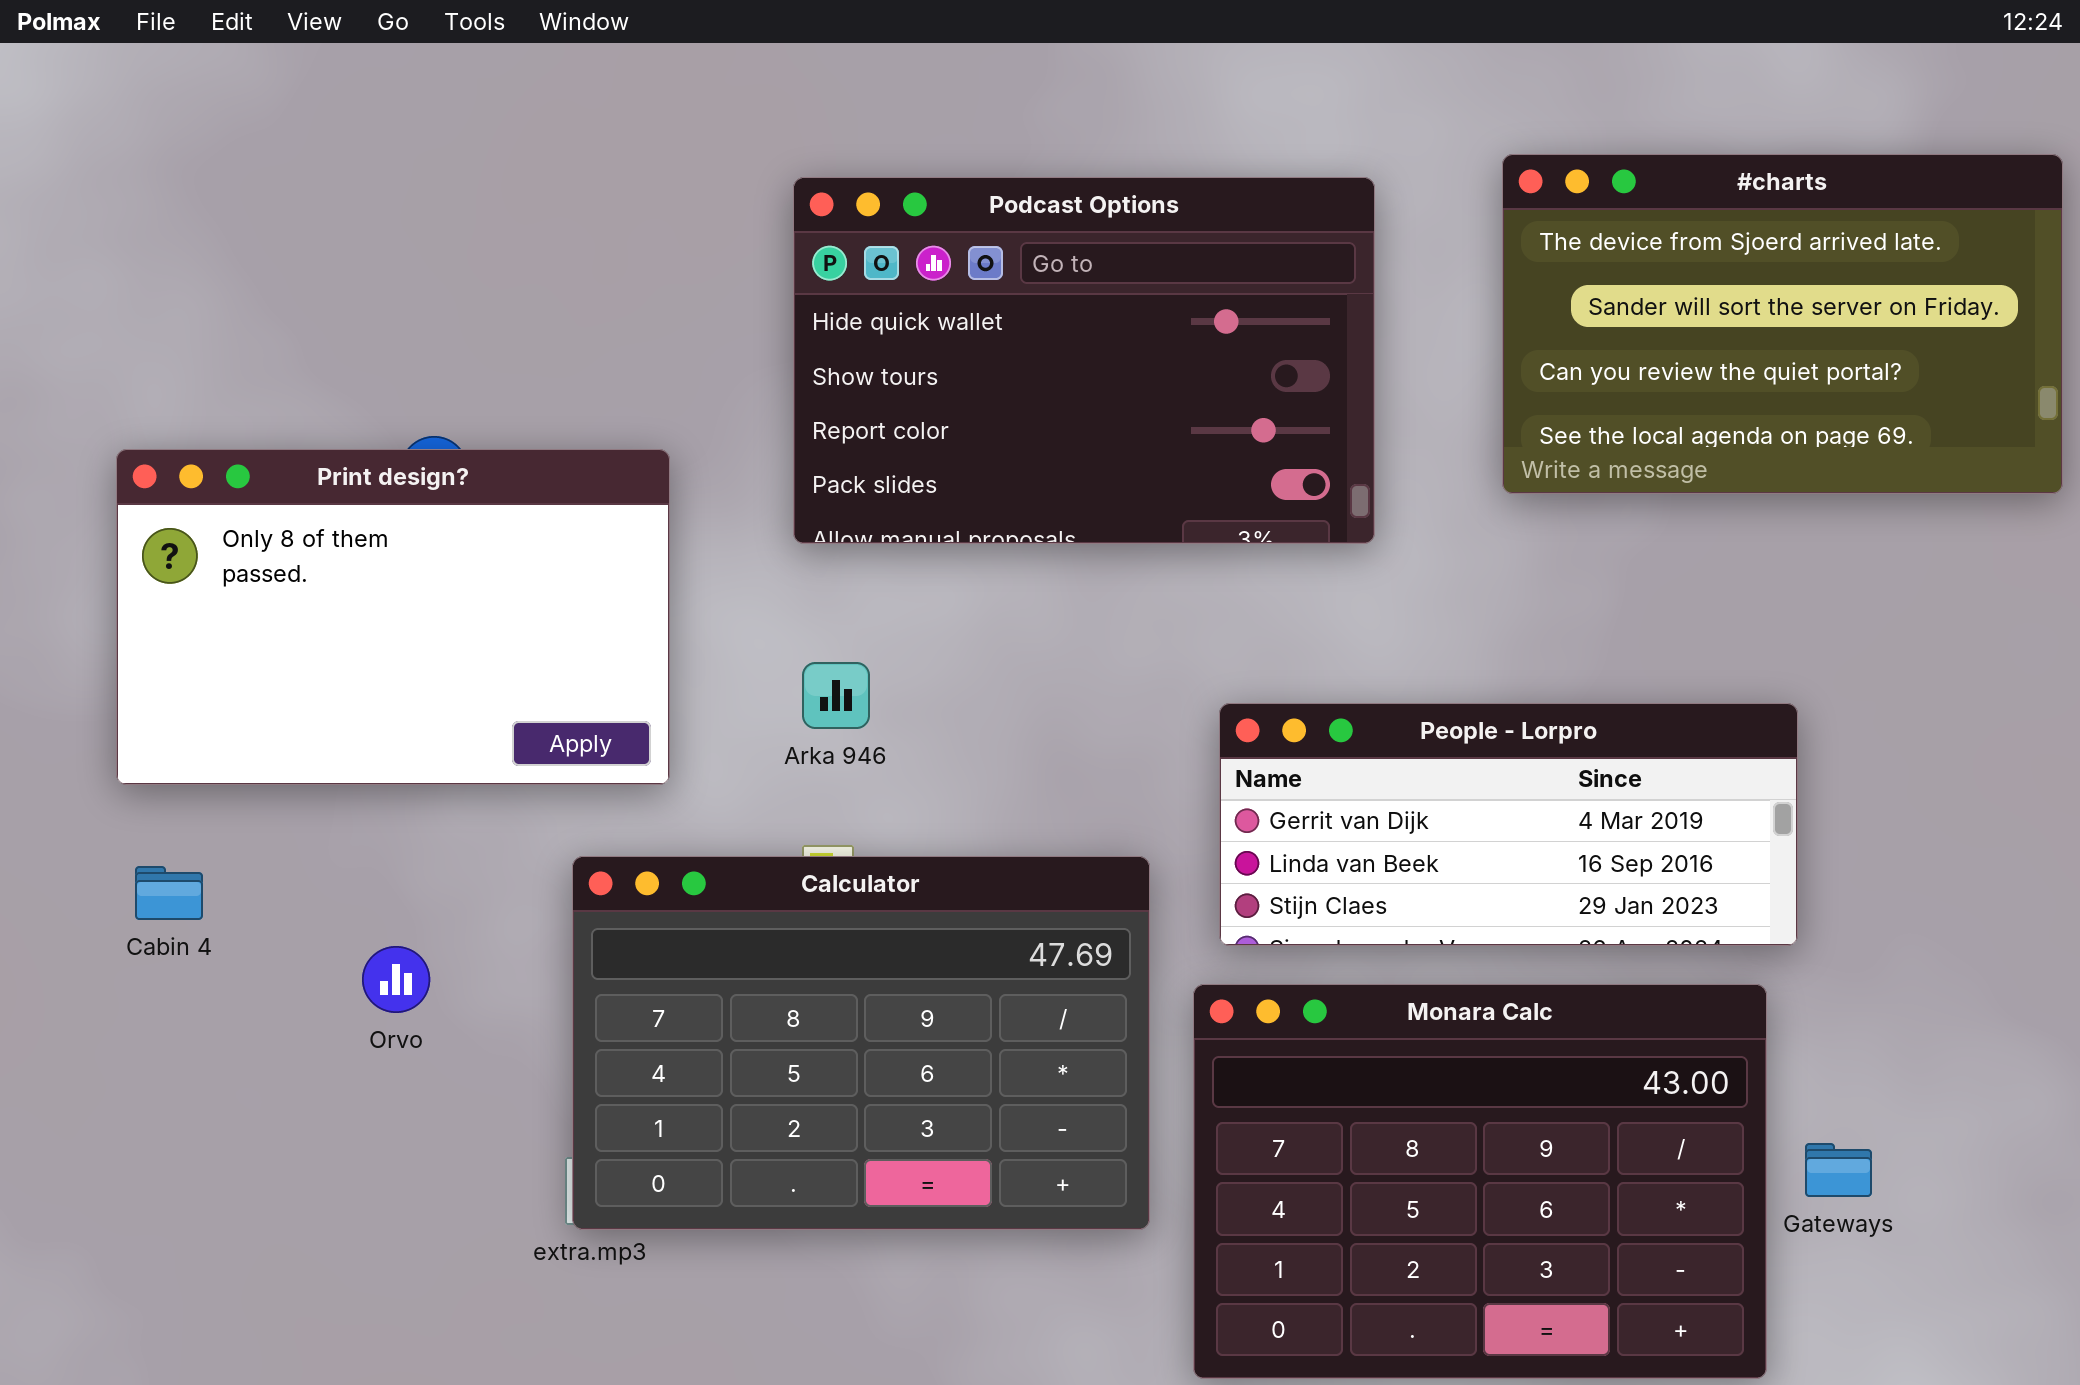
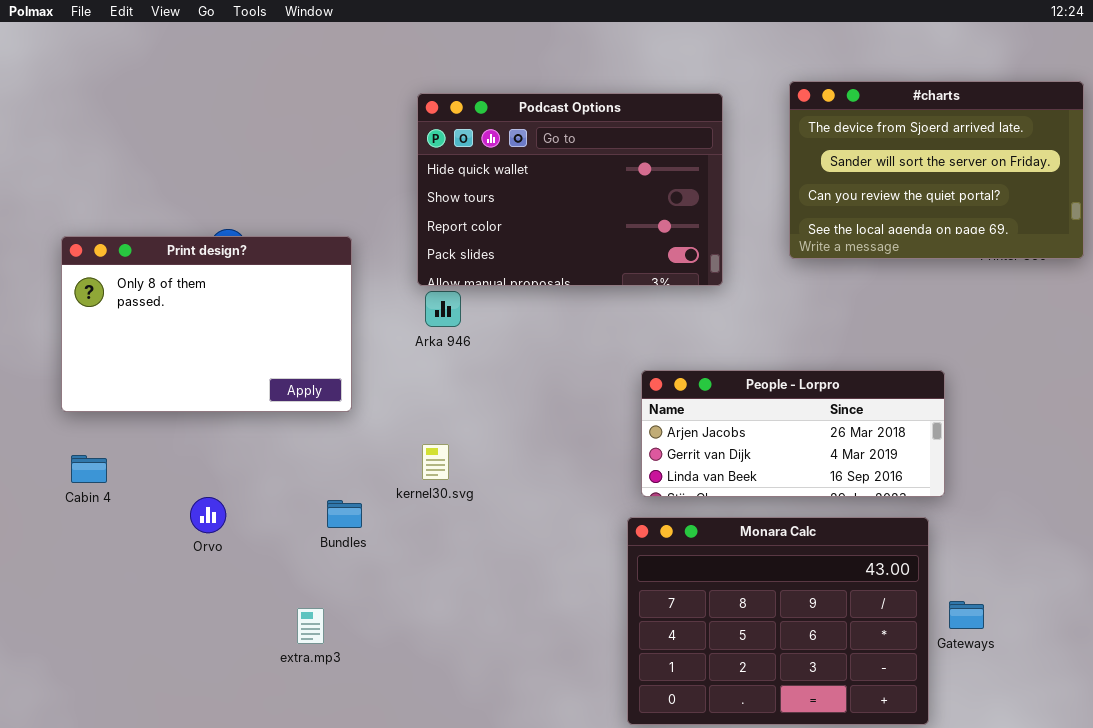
Arka 946: [802,662,870,729] -> [425,291,461,327], moved
People - Lorpro: [1219,703,1798,946] -> [641,370,945,497], scrolled up 1 row
Calculator: [572,856,1150,1230] -> none, closed

